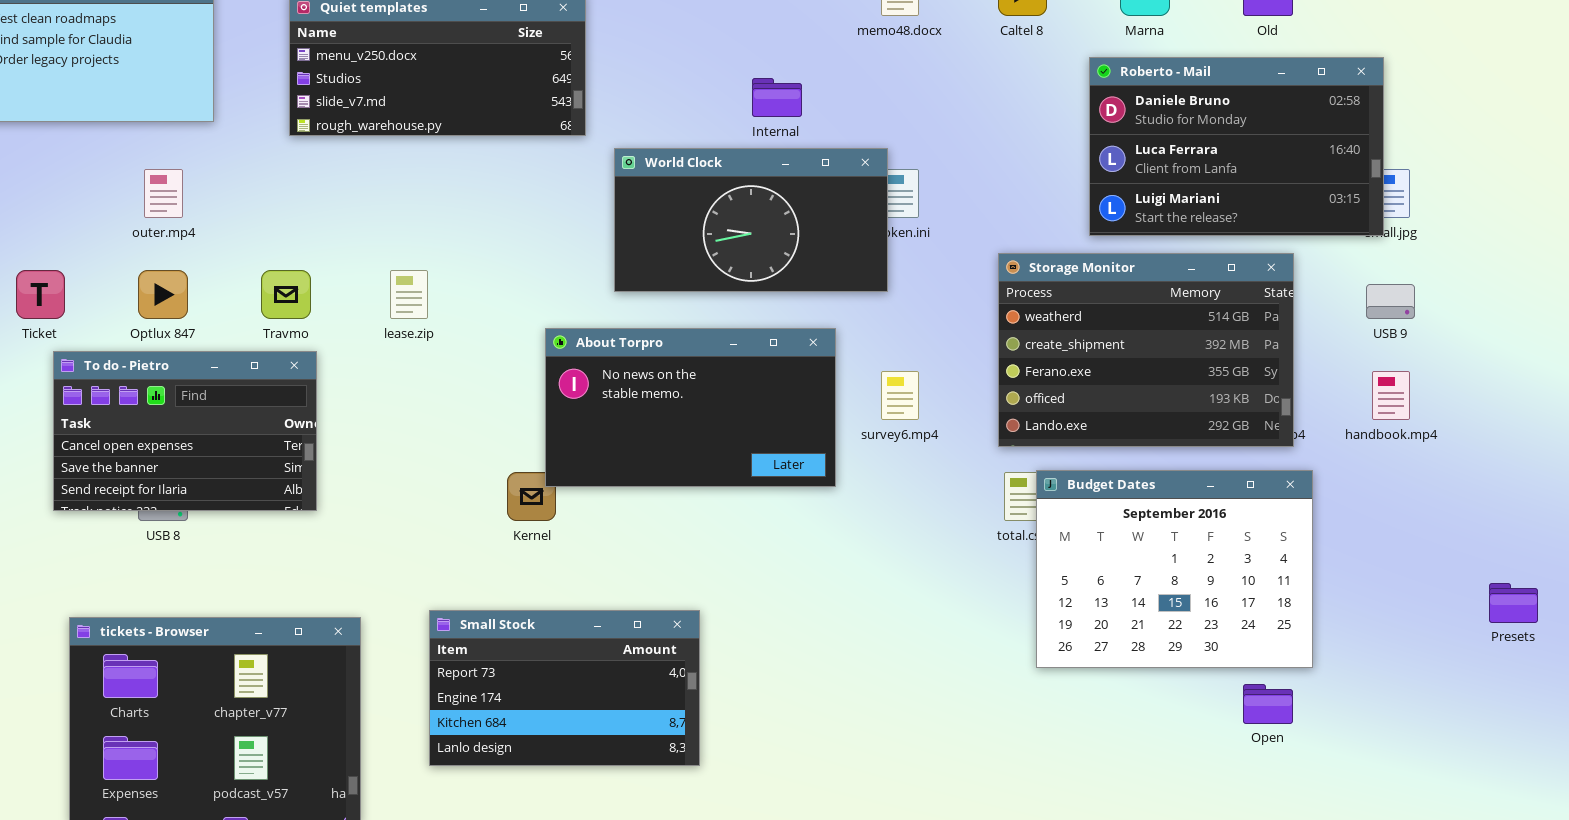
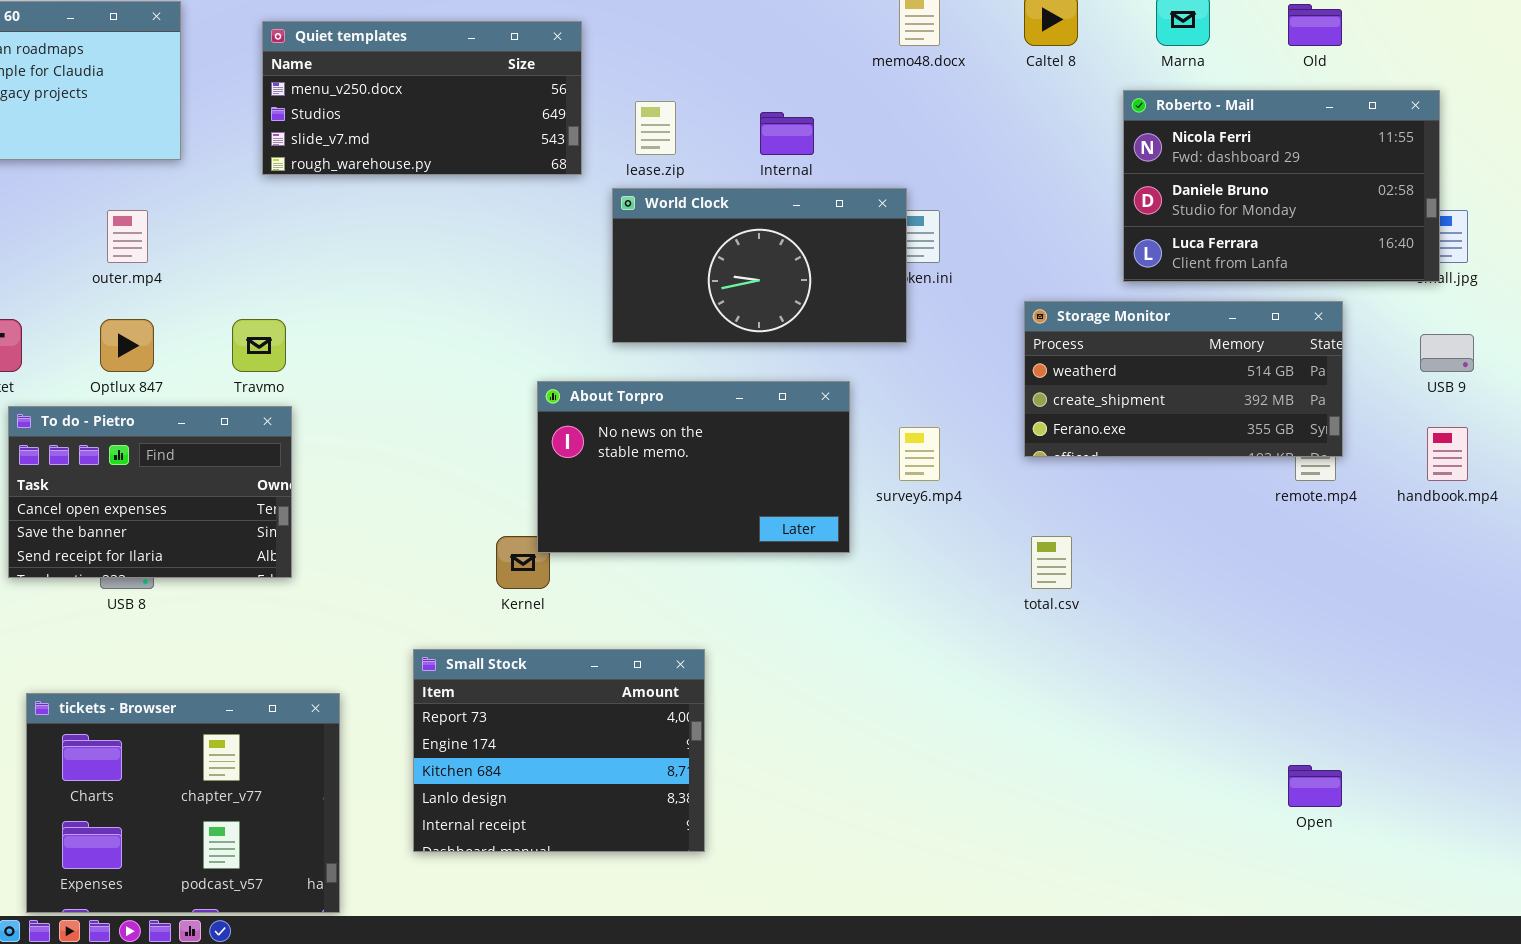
Roberto - Mail: [1089,57,1384,236] -> [1123,90,1440,282], scrolled up 1 row
Storage Monitor: [998,253,1294,447] -> [1024,301,1343,457], resized
lease.zip: [390,270,428,319] -> [635,101,676,155], moved
Budget Dates: [1036,470,1313,668] -> none, closed
Small Stock: [429,610,700,766] -> [413,649,705,852], resized

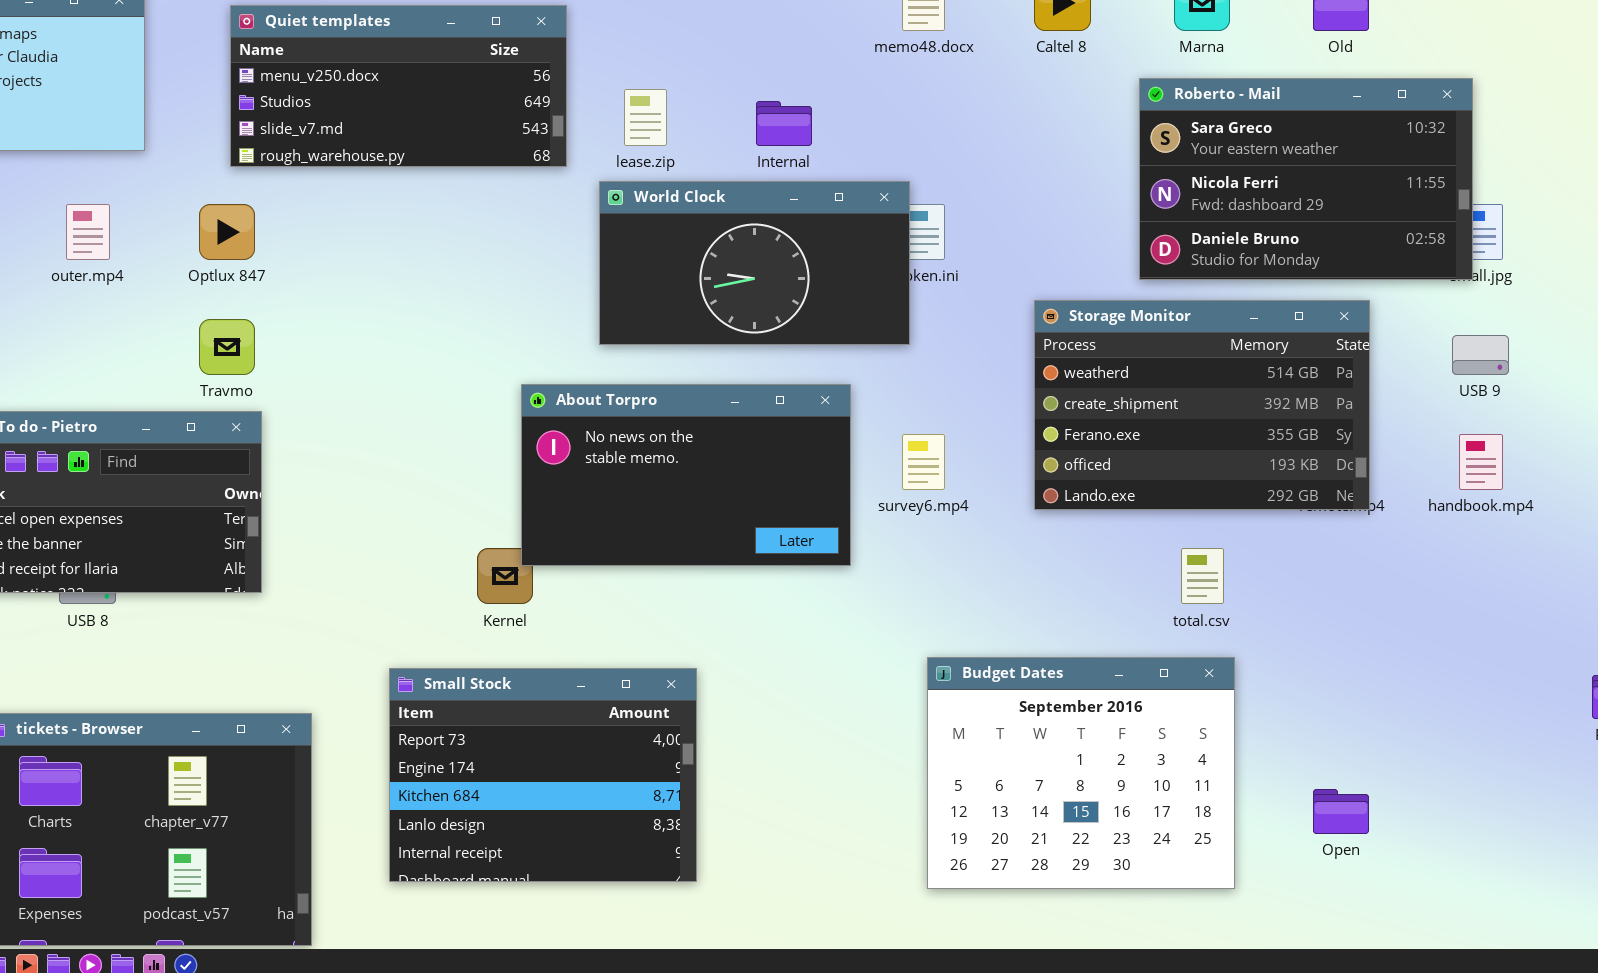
Roberto - Mail: [1123,90,1440,282] -> [1139,78,1473,280], scrolled up 1 row
Storage Monitor: [1024,301,1343,457] -> [1034,300,1370,510], resized
Optlux 847: [100,319,154,372] -> [199,204,255,260], moved
total.csv: [1031,536,1072,589] -> [1181,548,1224,604], moved
Budget Dates: none -> [927,657,1235,889], opened

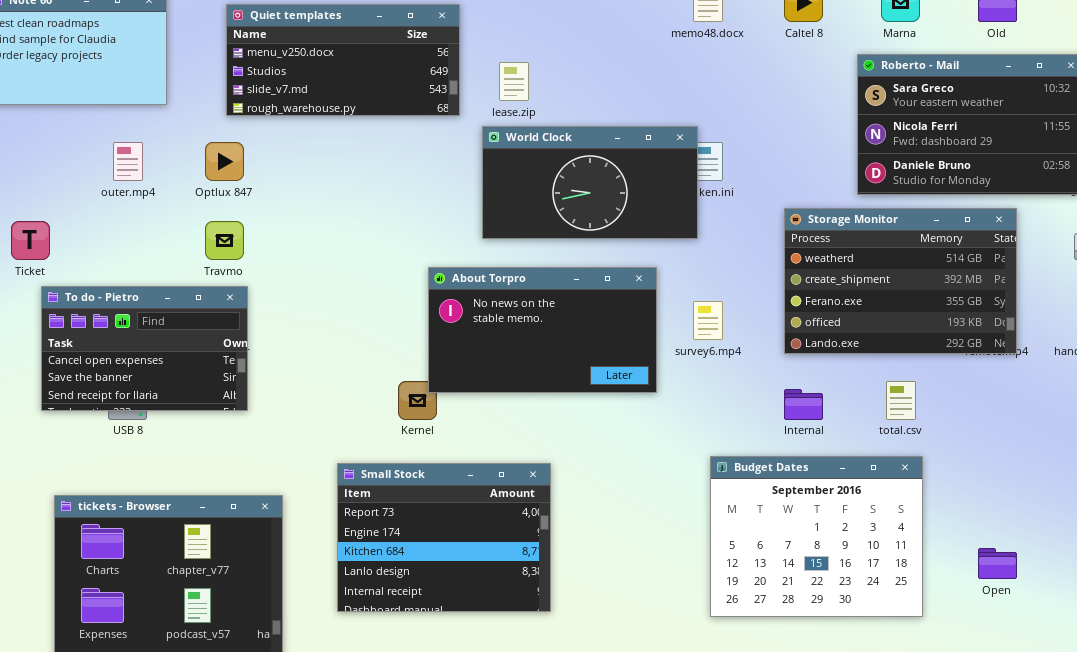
Internal: [756,101,812,146] -> [784,389,823,420], moved

